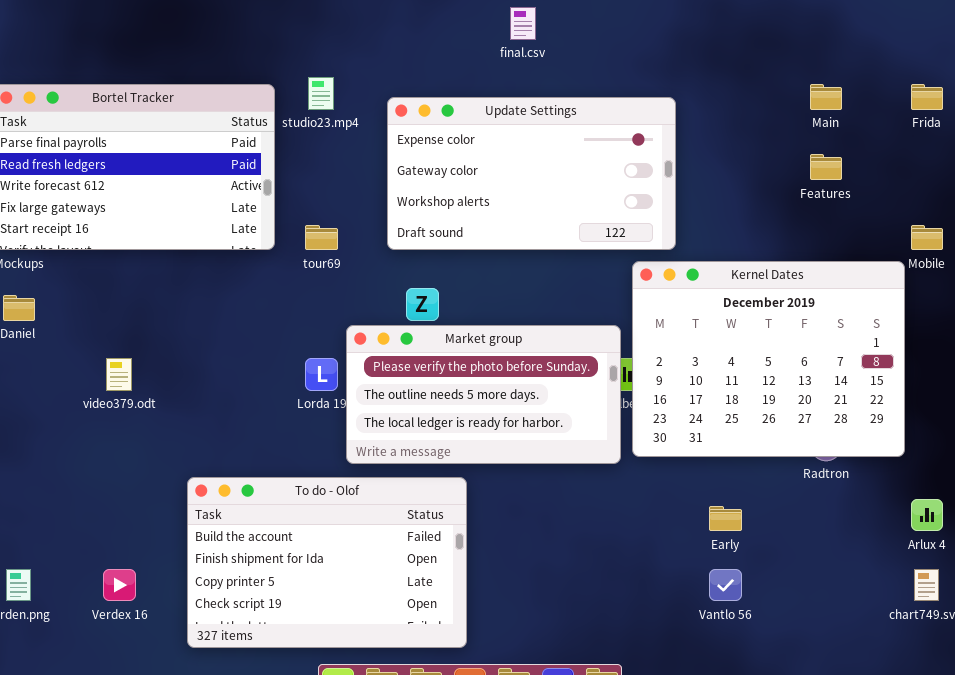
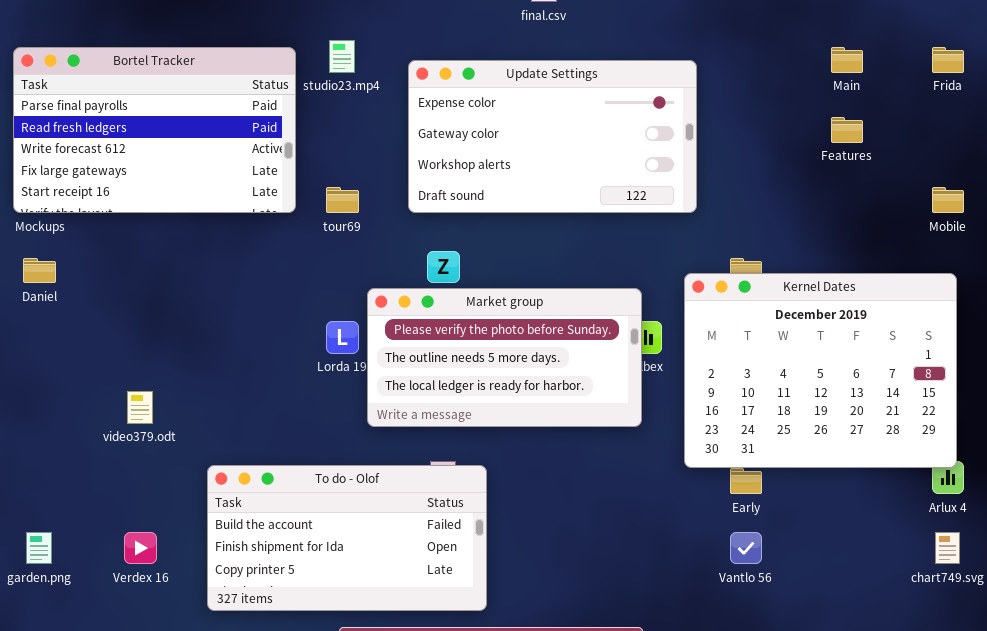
Kernel Dates: [632,261,905,457] -> [684,273,957,468], moved
video379.odt: [106,358,132,391] -> [127,391,153,424], moved
To do - Olof: [187,477,467,648] -> [207,465,487,611], resized

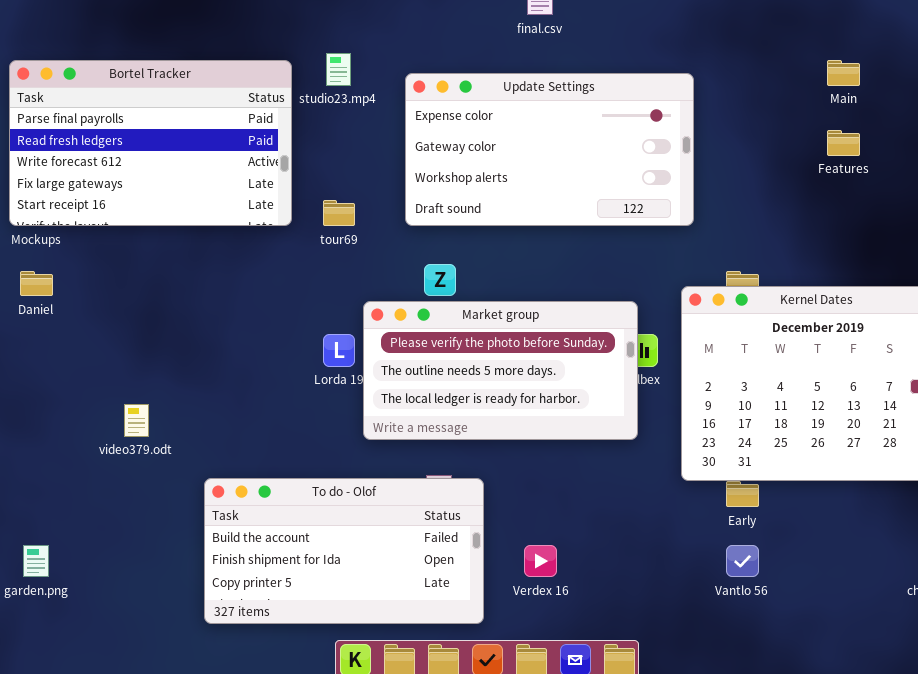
Verdex 16: [124,532,157,564] -> [524,545,557,577], moved

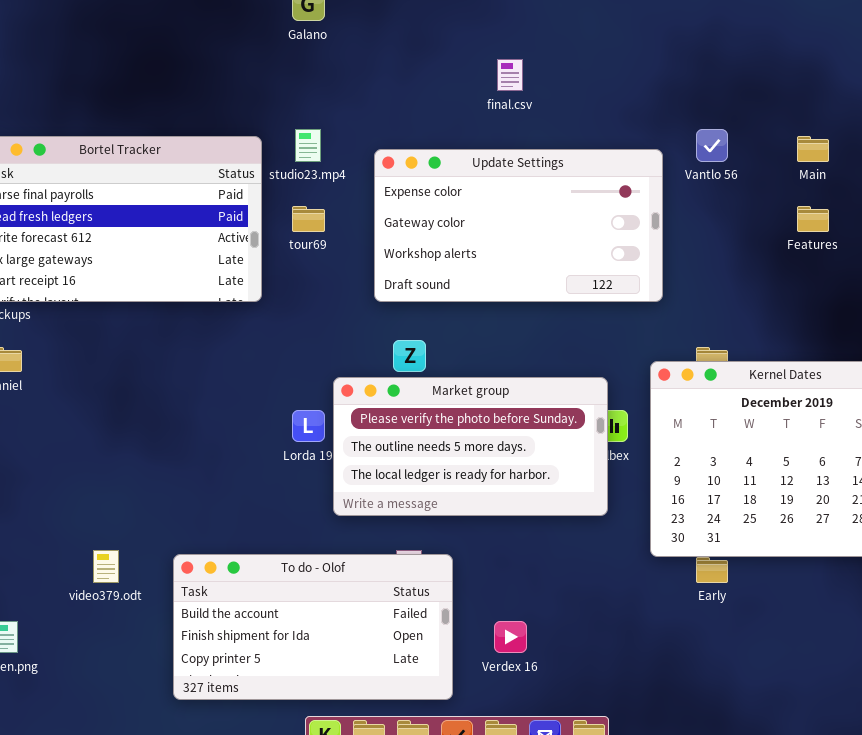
tour69: [323,200,355,226] -> [292,206,325,232], moved
video379.odt: [124,404,149,437] -> [93,550,119,583], moved
Vantlo 56: [726,545,759,577] -> [696,129,728,162], moved

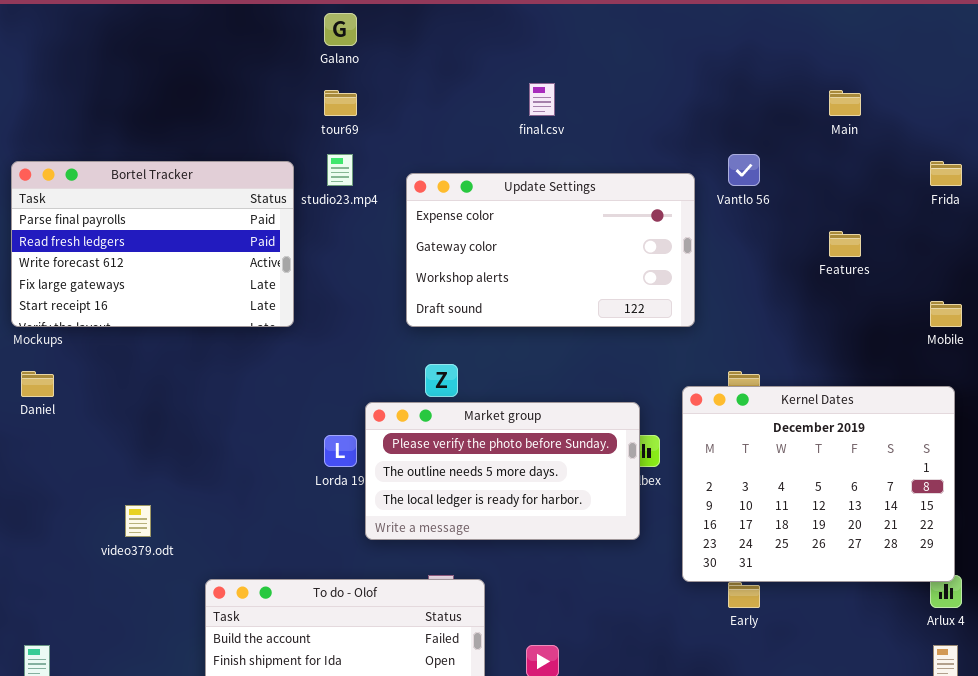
Main: [797,136,829,162] -> [829,90,861,116], moved
tour69: [292,206,325,232] -> [324,90,357,116], moved
video379.odt: [93,550,119,583] -> [125,505,151,537], moved

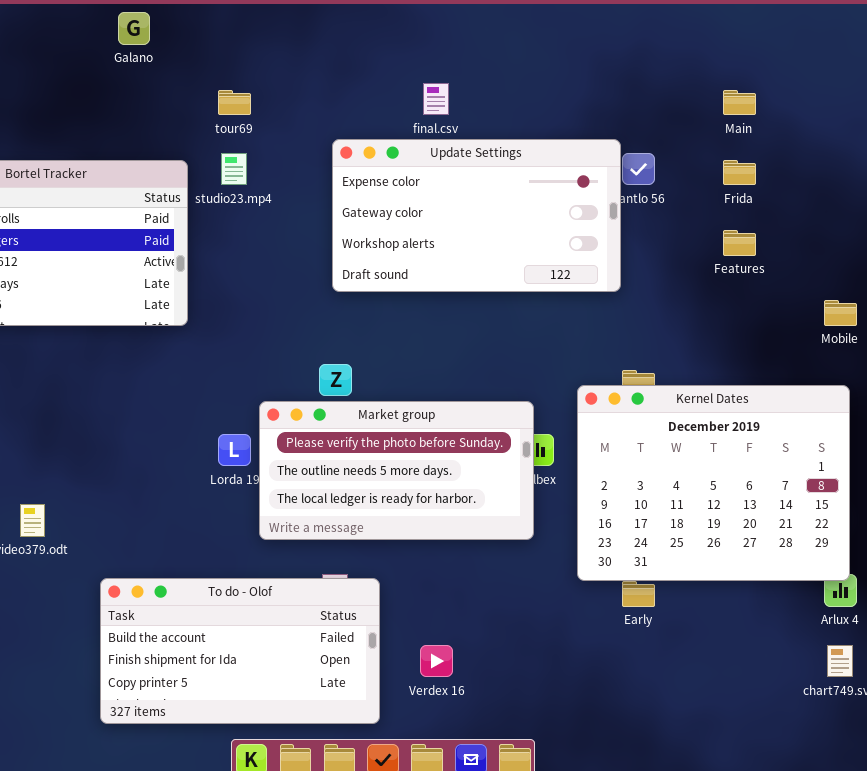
Galano: [324,13,357,46] -> [118,12,150,45], moved
Frida: [930,161,962,186] -> [723,160,756,185], moved
Update Settings: [406,173,695,327] -> [332,139,621,292], moved

